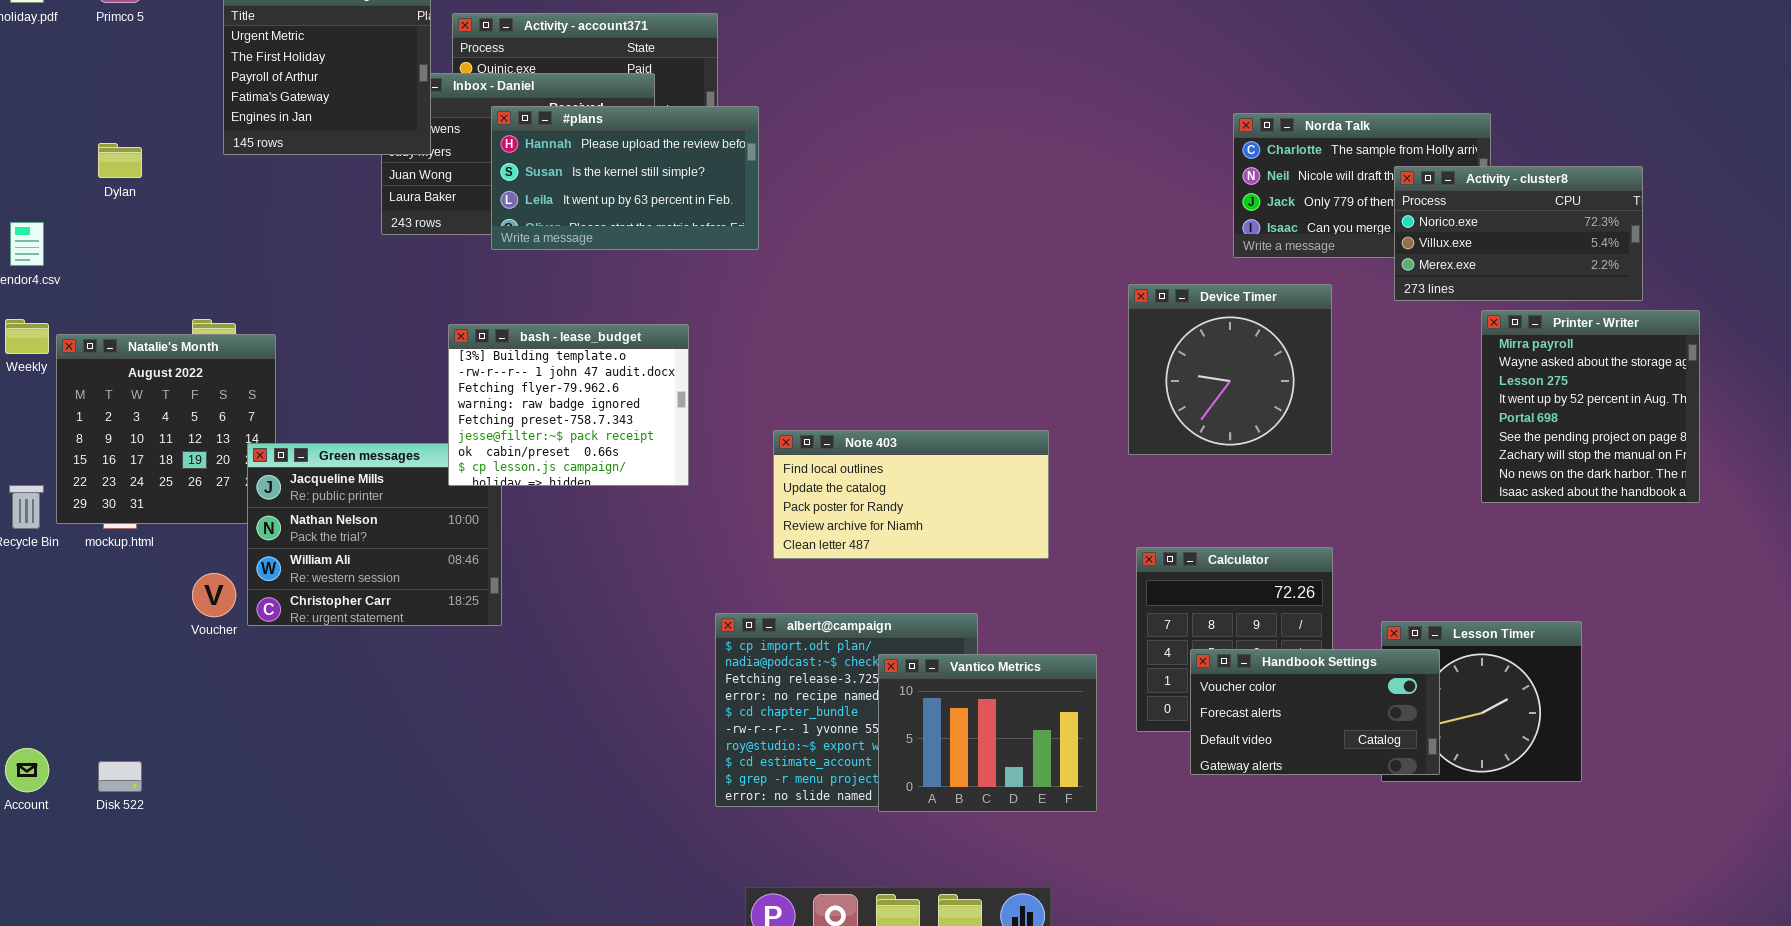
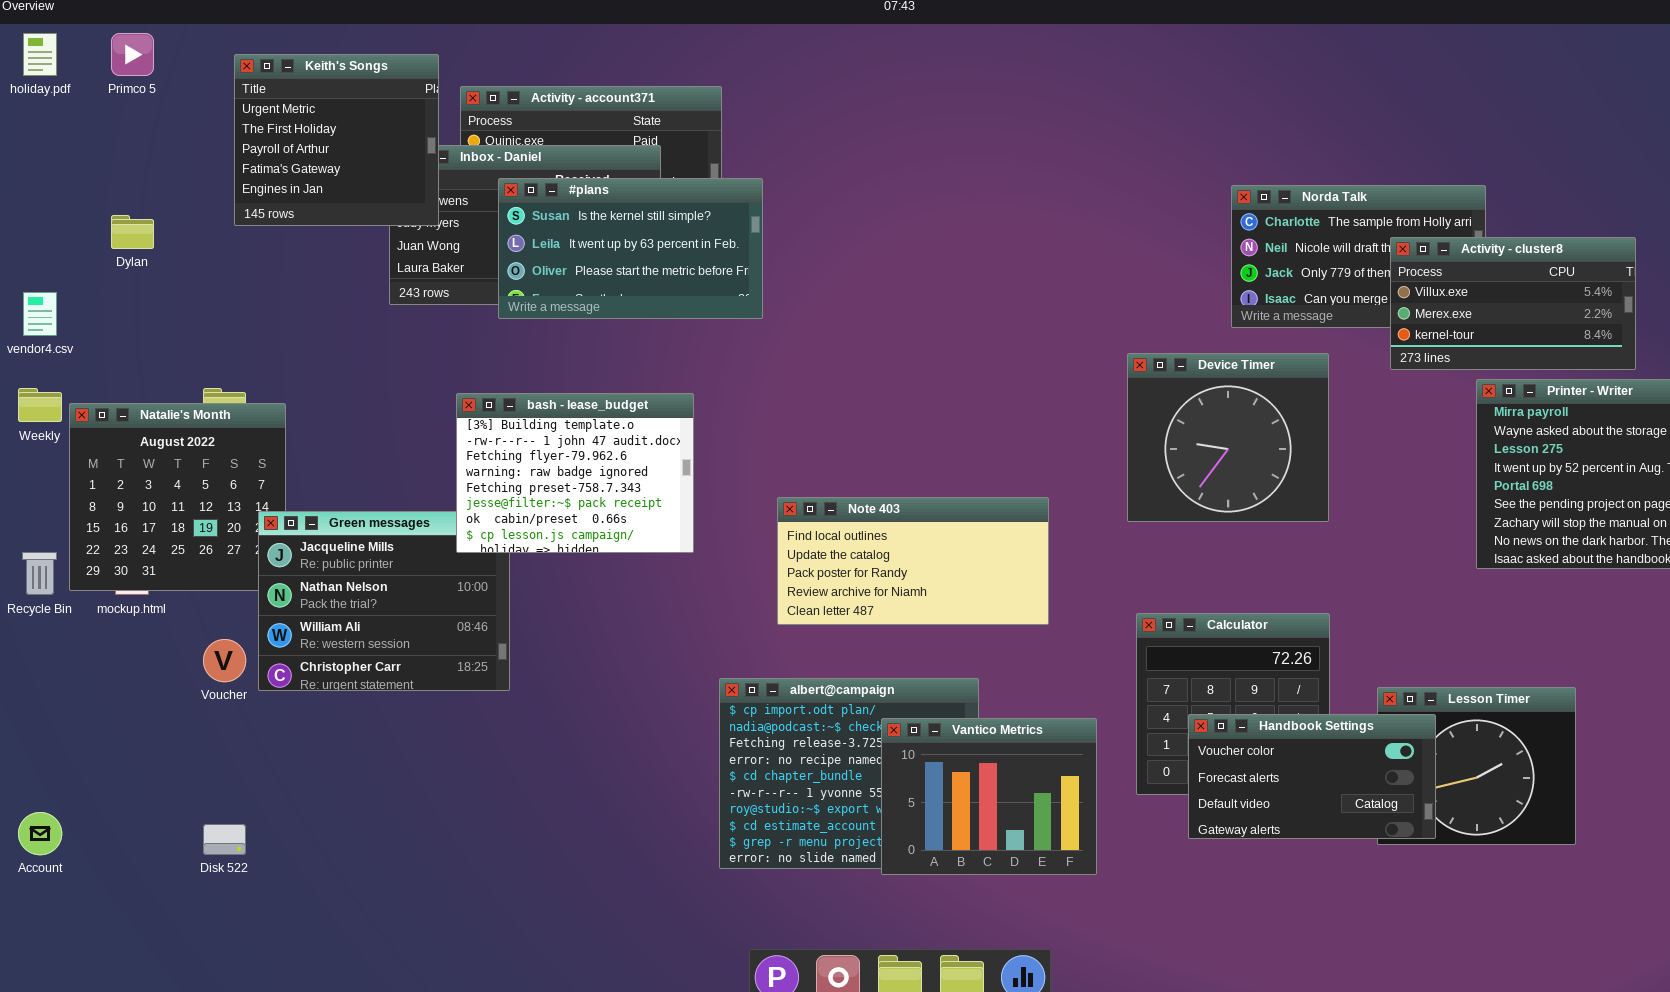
#plans: [491,106,759,250] -> [498,178,763,319], scrolled down 1 row
Activity - cluster8: [1394,166,1643,301] -> [1390,237,1636,370], scrolled down 1 row
Disk 522: [98,761,142,792] -> [203,824,246,855], moved

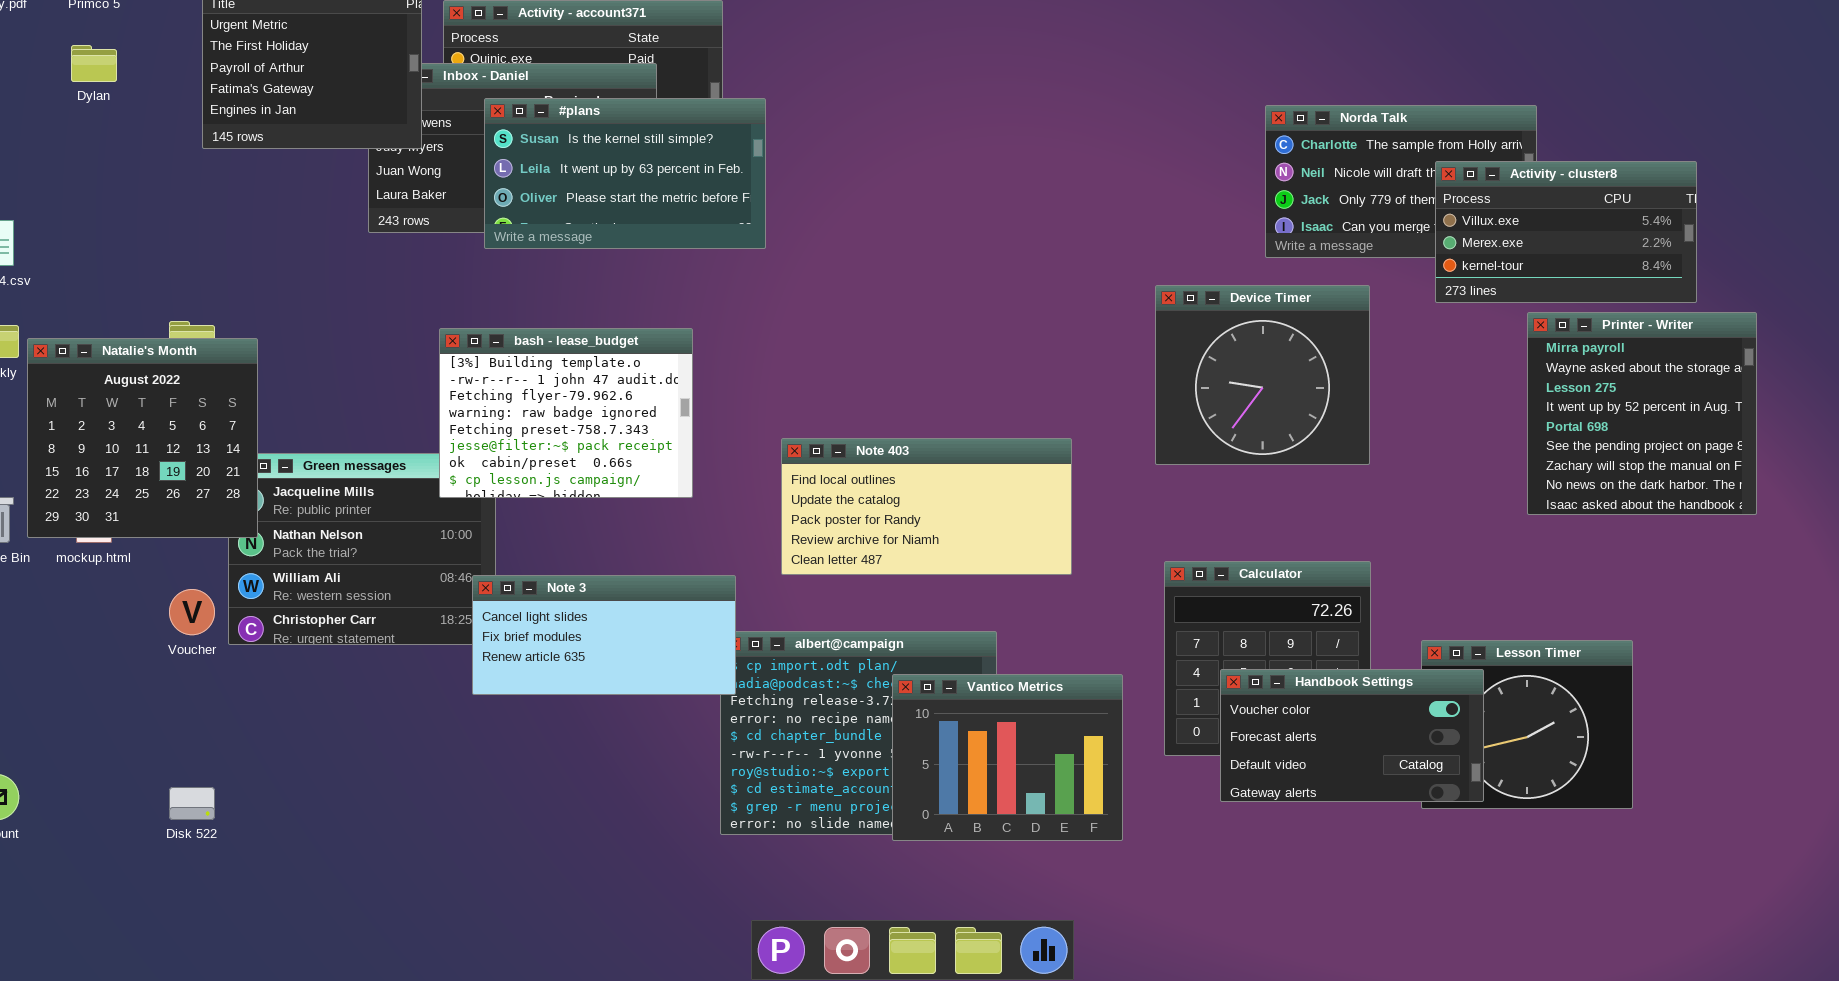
Dylan: [111,215,154,249] -> [71,45,117,82], moved
Natalie's Month: [69,403,286,591] -> [27,338,258,538], raised
Note 3: none -> [472,575,736,695], opened

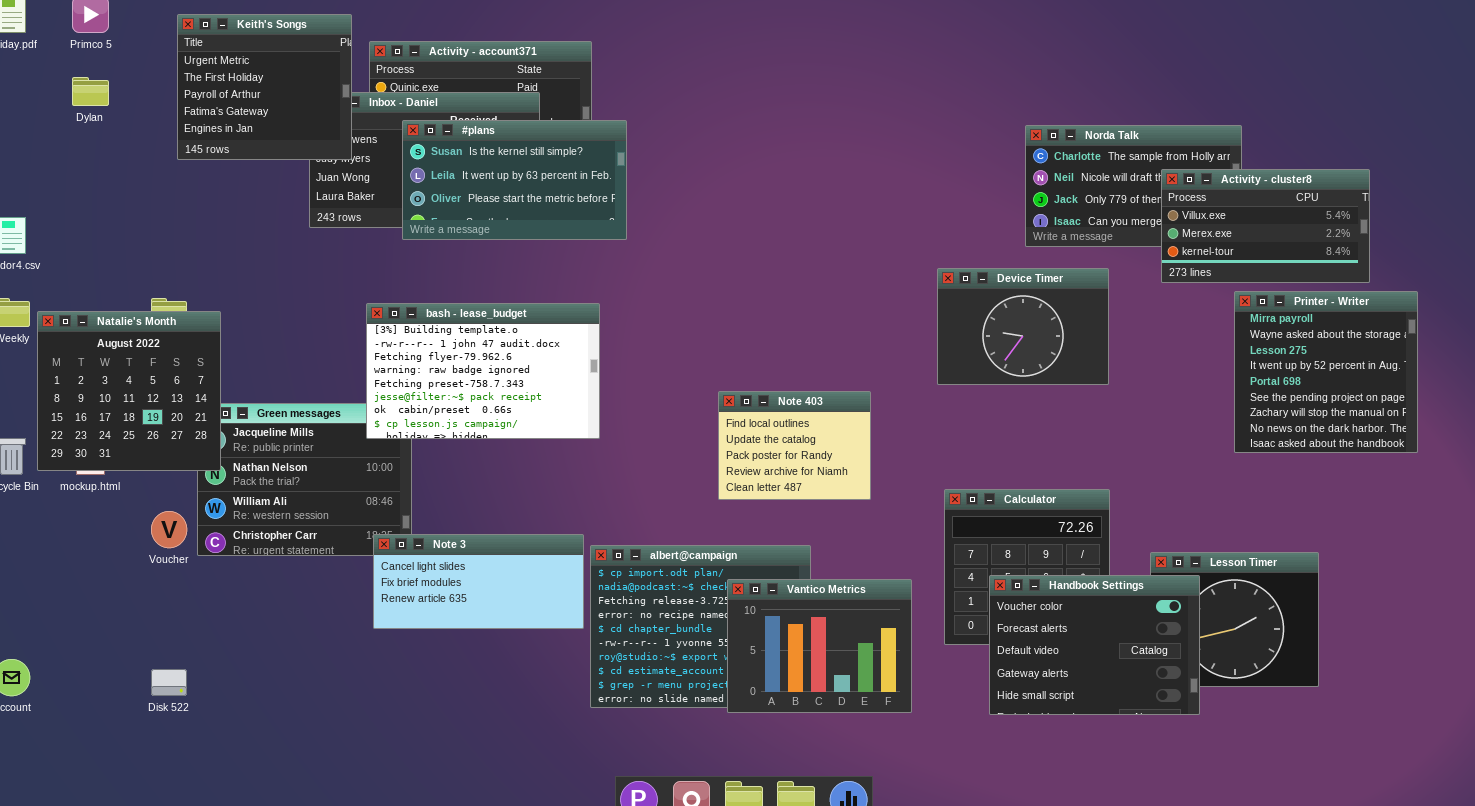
Device Timer: [1155,285,1370,465] -> [937,268,1109,385], resized
bash - lease_budget: [439,328,693,498] -> [366,303,600,439], resized
Note 403: [781,438,1072,575] -> [718,391,871,500], resized
Note 3: [472,575,736,695] -> [373,534,584,629], moved
Handbook Settings: [1220,669,1484,802] -> [989,575,1200,715], resized

